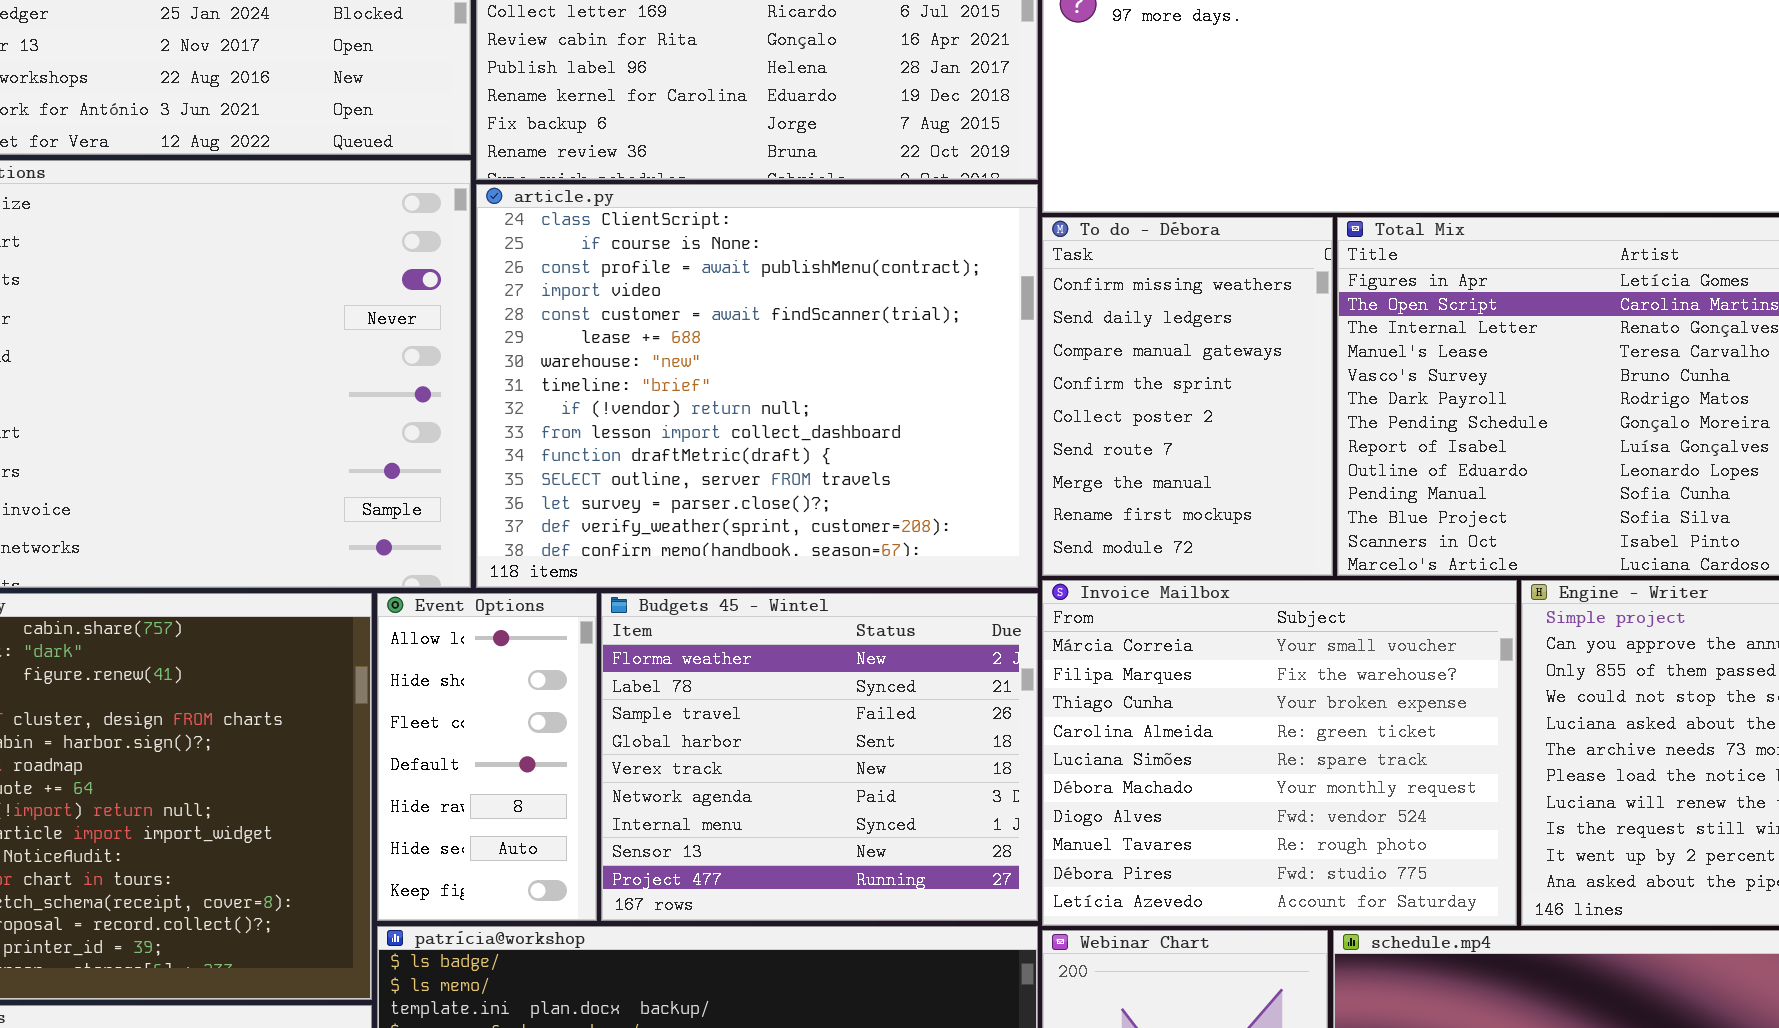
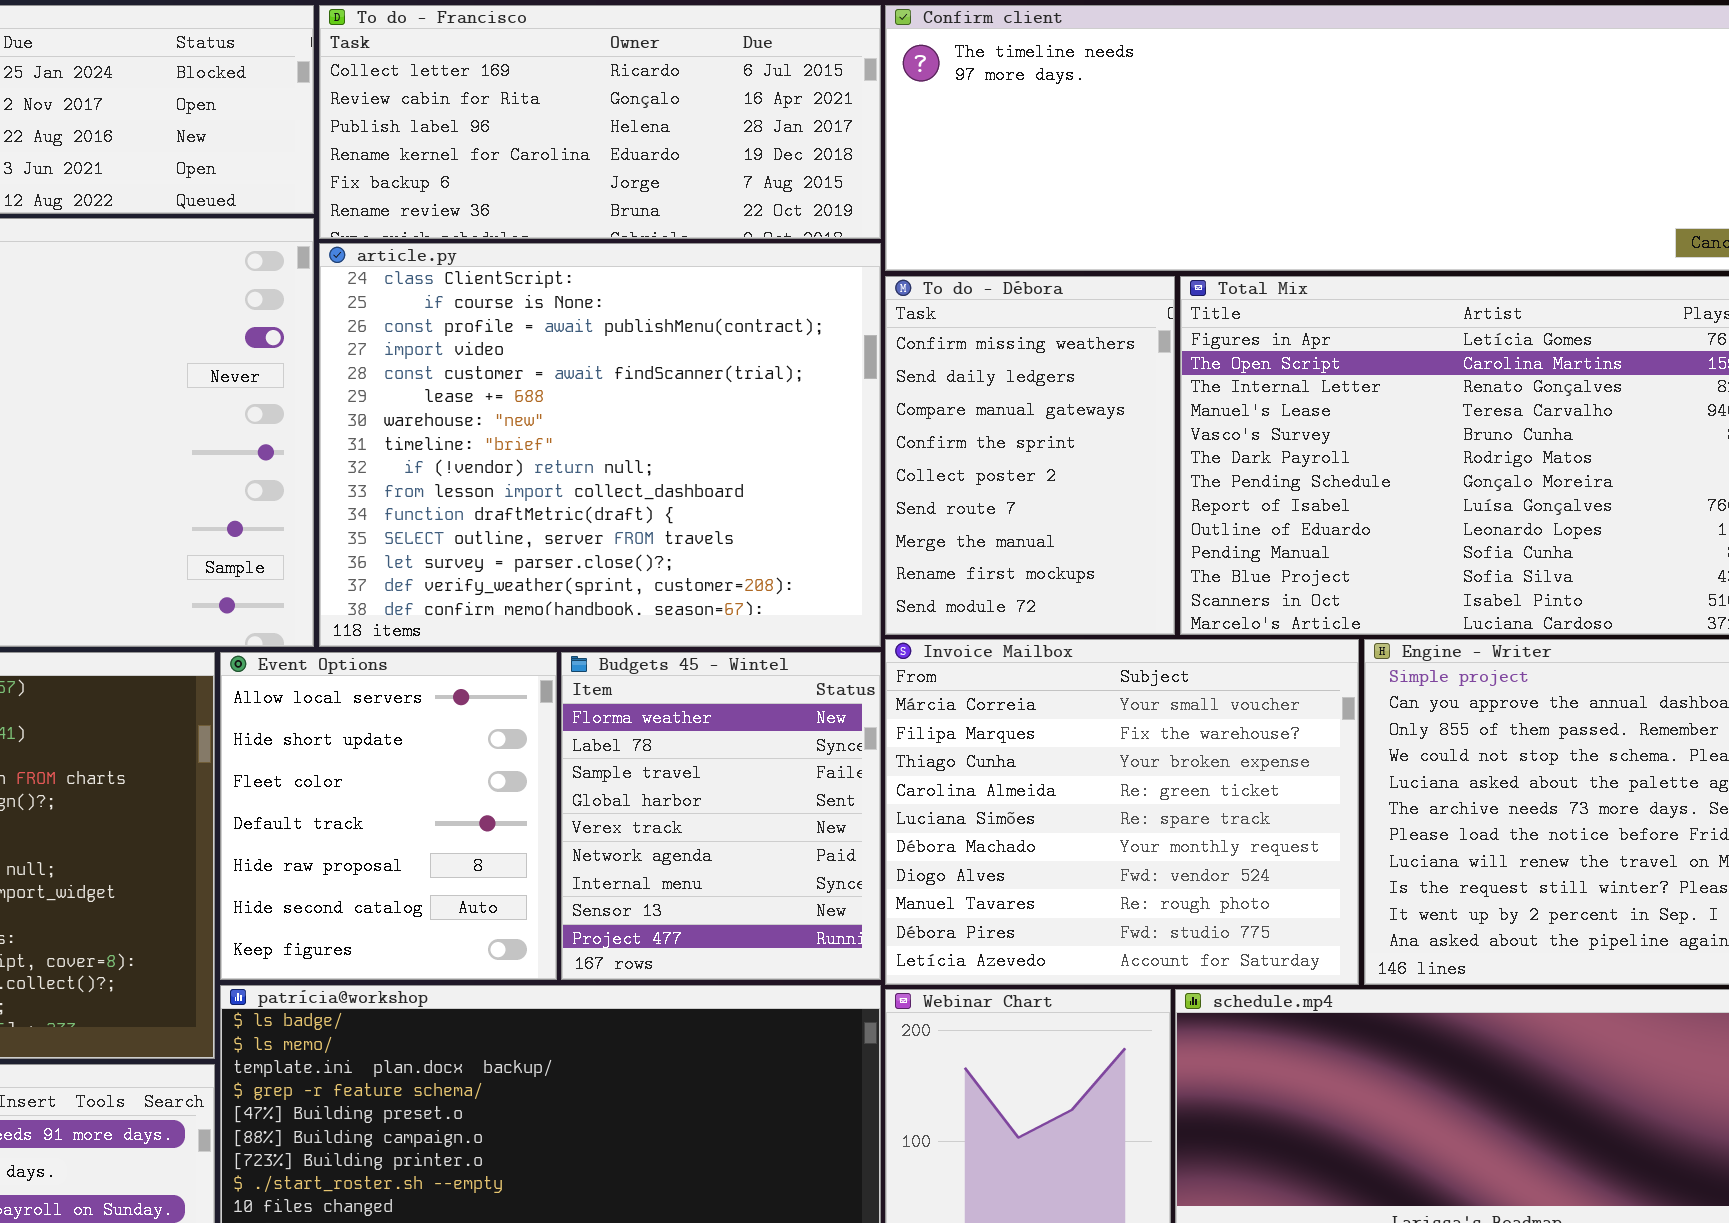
Event Options: [377,593,597,921] -> [220,652,557,980], resized
Budgets 45 - Wintel: [601,593,1038,921] -> [561,652,881,980], resized

